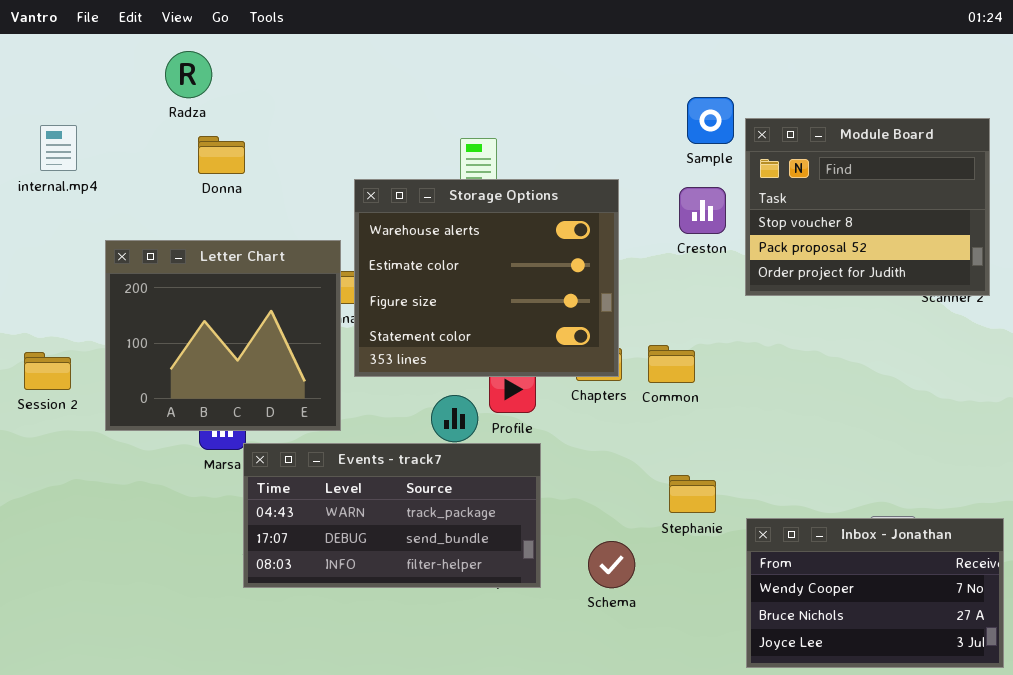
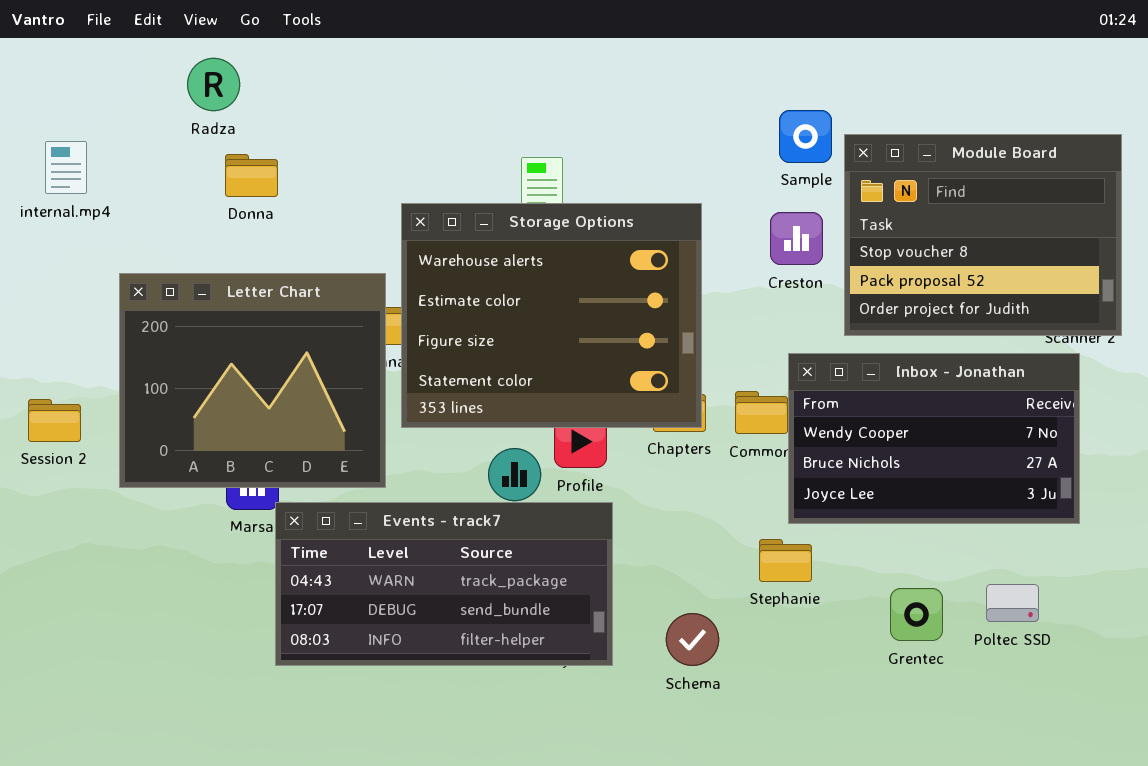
Inbox - Jonathan: [746,518,1004,668] -> [788,353,1080,524], moved

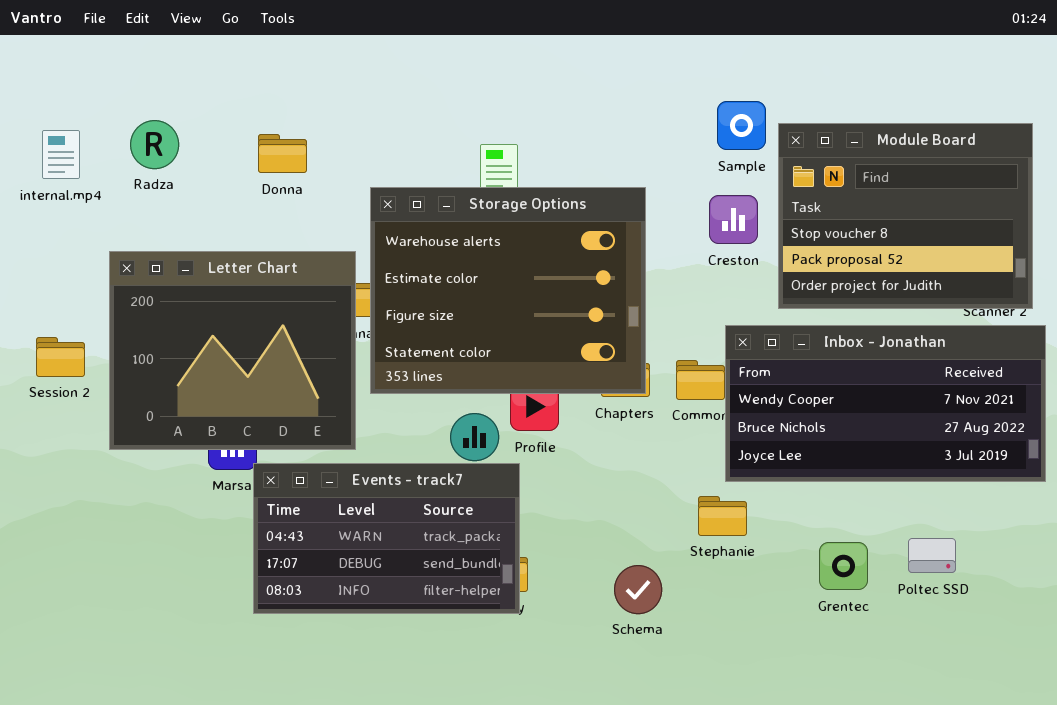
Radza: [187,58,240,111] -> [130,120,179,169], moved
Donna: [225,154,278,197] -> [258,134,307,173], moved
Inbox - Jonathan: [788,353,1080,524] -> [725,325,1046,482], resized
Session 2: [28,399,81,442] -> [36,337,85,377], moved
Events - track7: [275,502,613,666] -> [253,463,520,614], resized

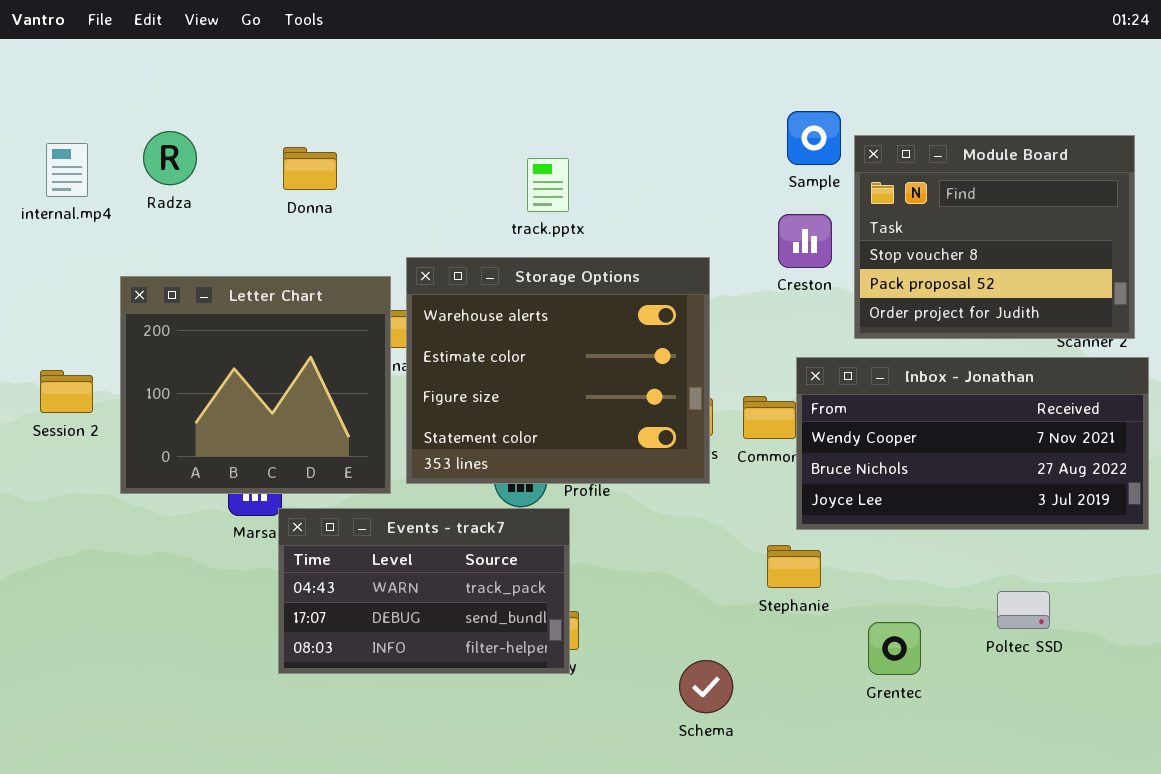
Storage Options: [370,187,646,394] -> [406,257,710,484], moved
Grentec: [819,542,868,590] -> [868,622,921,675], moved
Schema: [614,565,662,614] -> [679,660,733,713], moved

